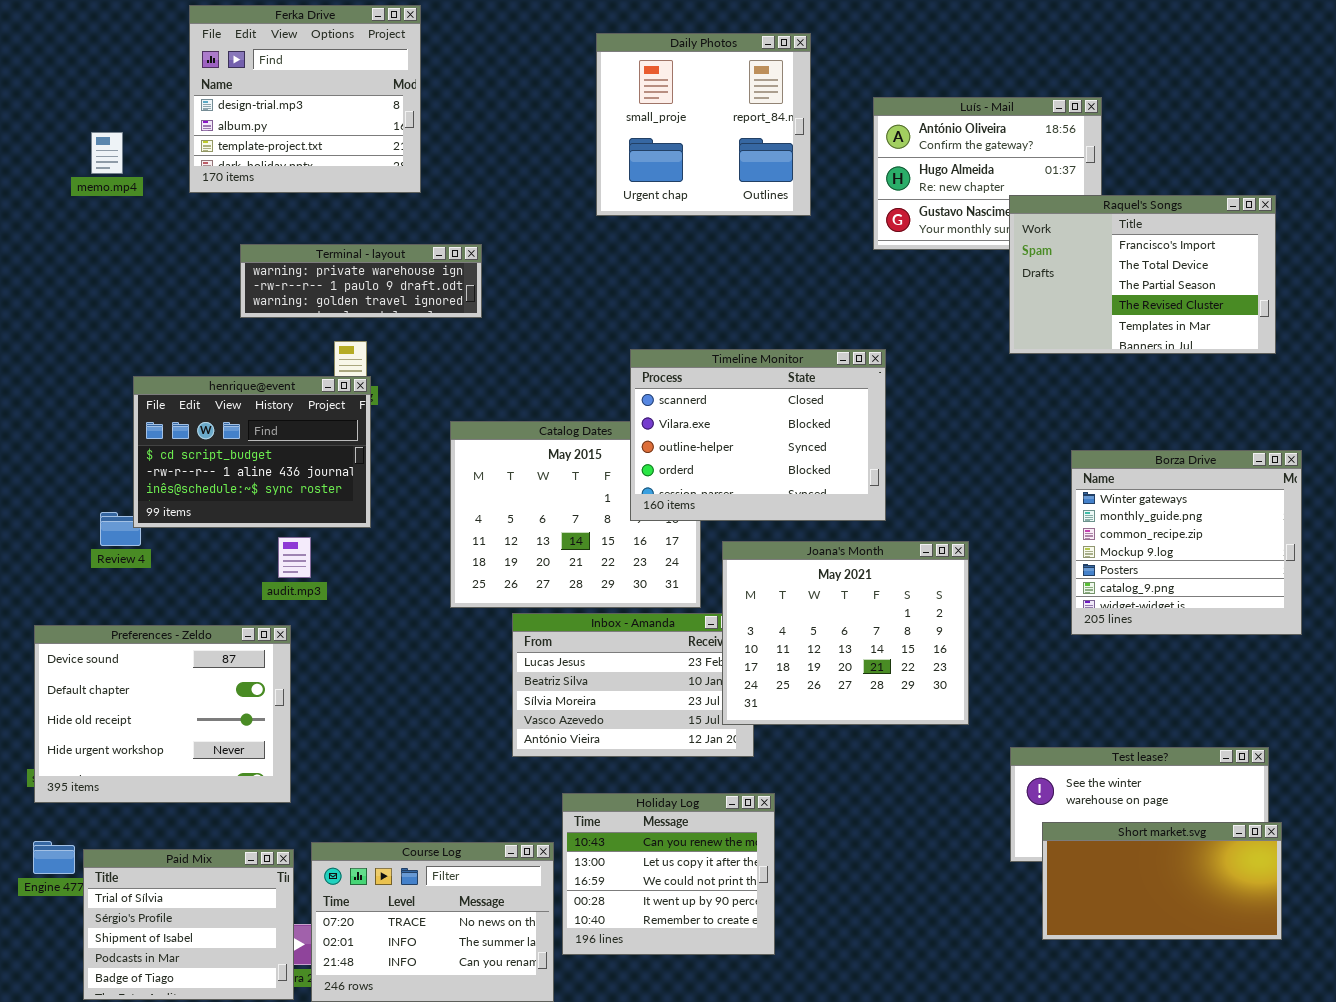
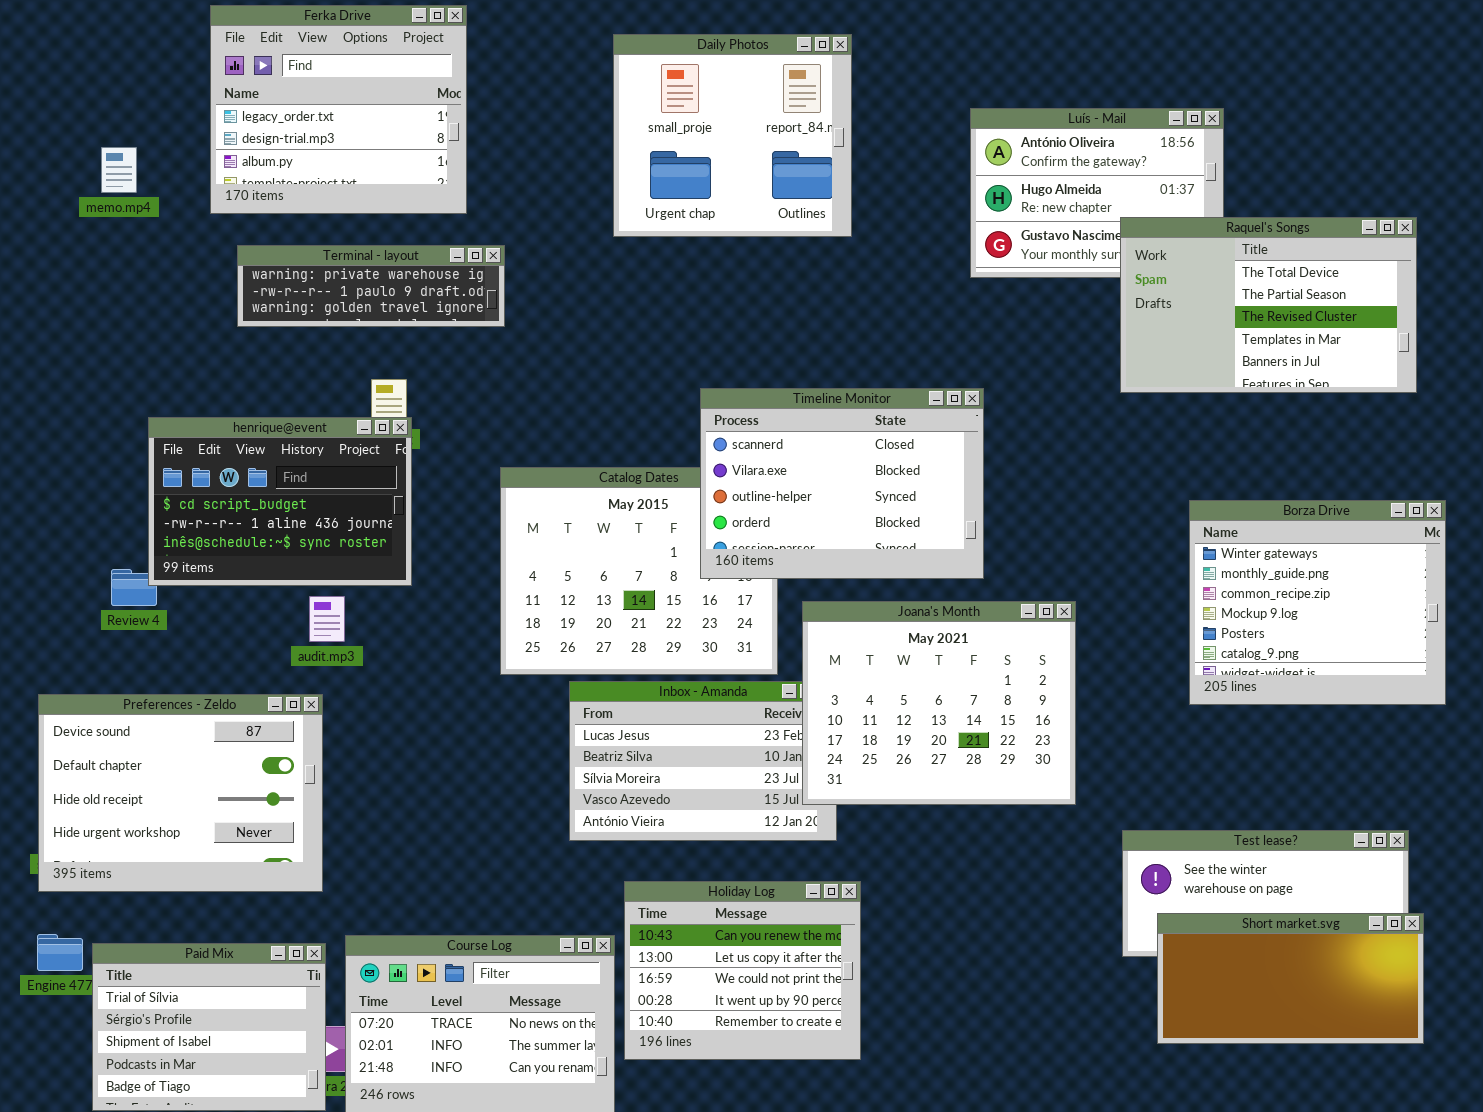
Ferka Drive: [189,5,421,193] -> [210,5,467,214], scrolled up 1 row
Daily Photos: [596,33,811,216] -> [613,34,852,237], moved
Raquel's Songs: [1009,195,1276,354] -> [1120,217,1417,393], scrolled down 1 row
Terminal - layout: [240,244,482,318] -> [237,245,505,327], moved

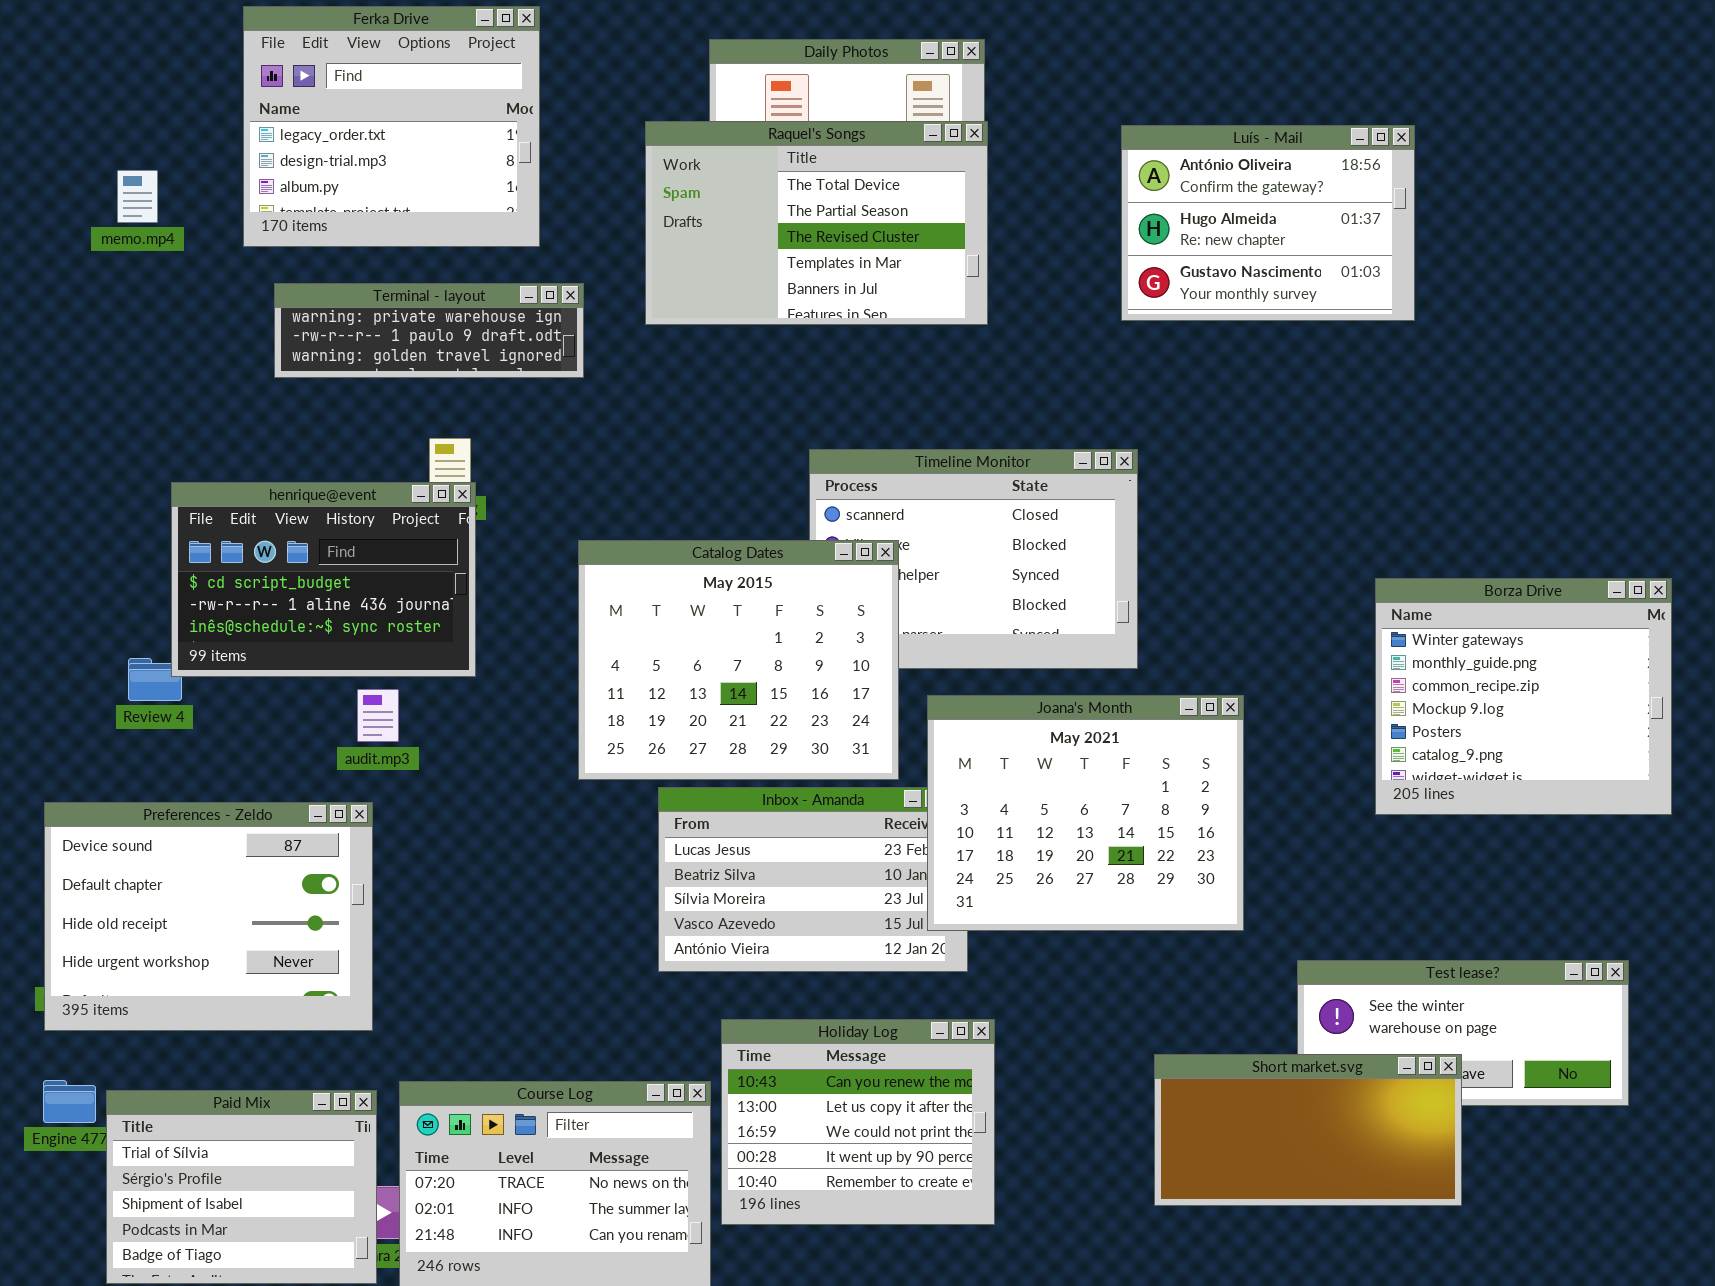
Raquel's Songs: [1120,217,1417,393] -> [645,121,988,325], moved
Catalog Dates: [500,467,778,675] -> [578,540,899,780], raised
Short market.svg: [1157,913,1424,1044] -> [1154,1054,1462,1206], moved

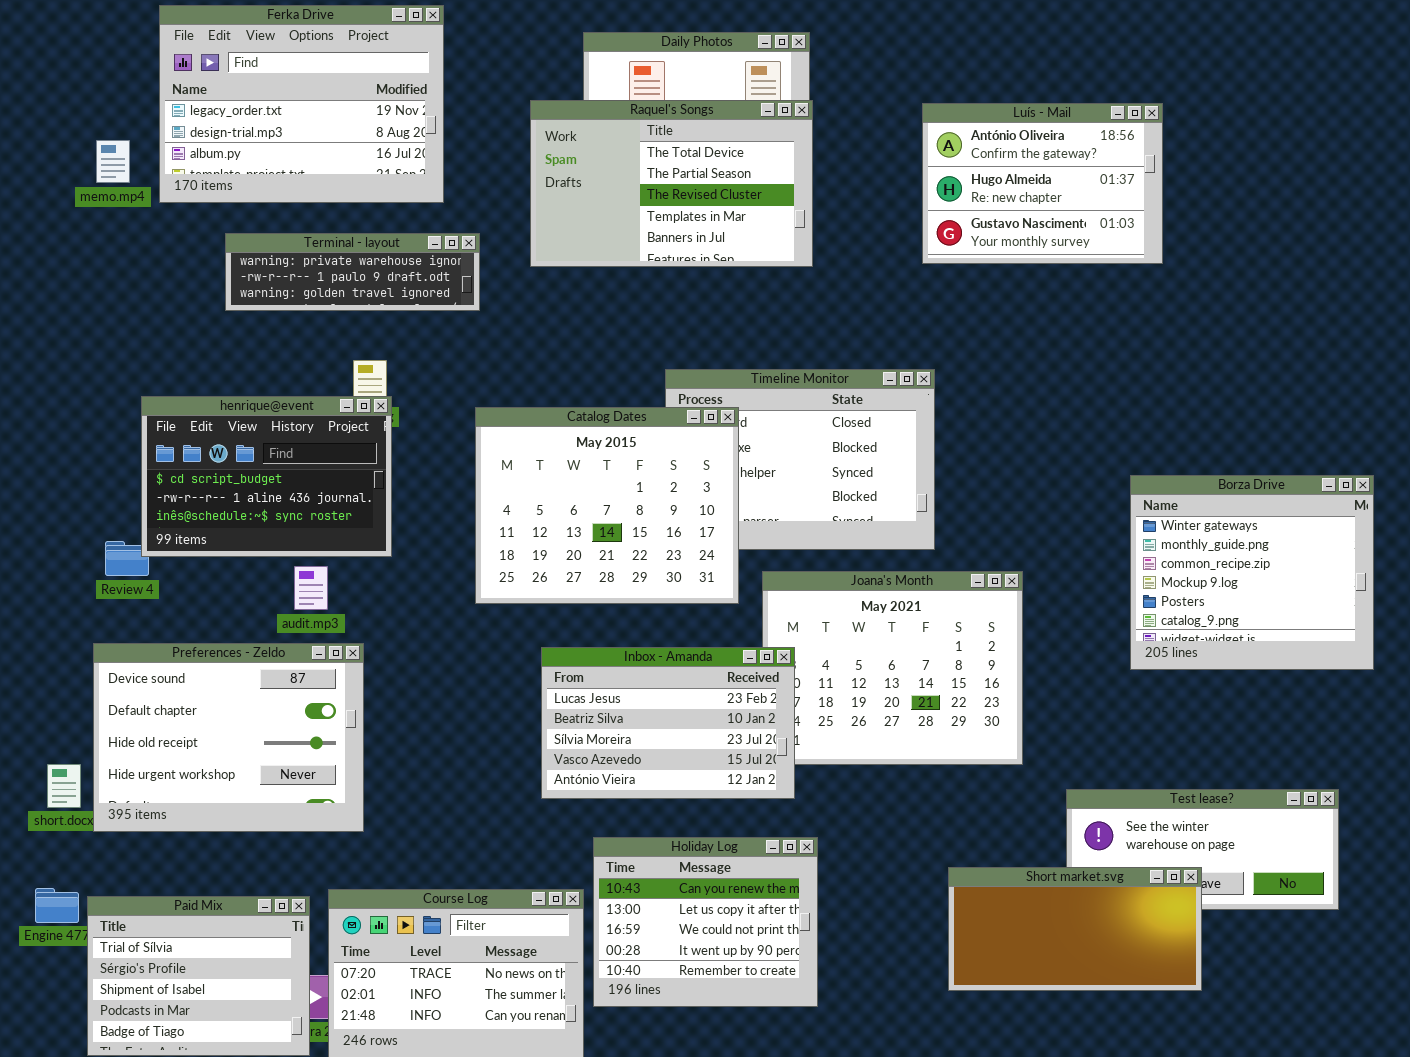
Ferka Drive: [243,6,540,247] -> [159,5,444,203], resized
Catalog Dates: [578,540,899,780] -> [475,407,739,604], moved
Inbox - Amanda: [658,787,968,972] -> [541,647,795,799], raised
Preferences - Zeldo: [44,802,373,1031] -> [93,643,364,832], moved

